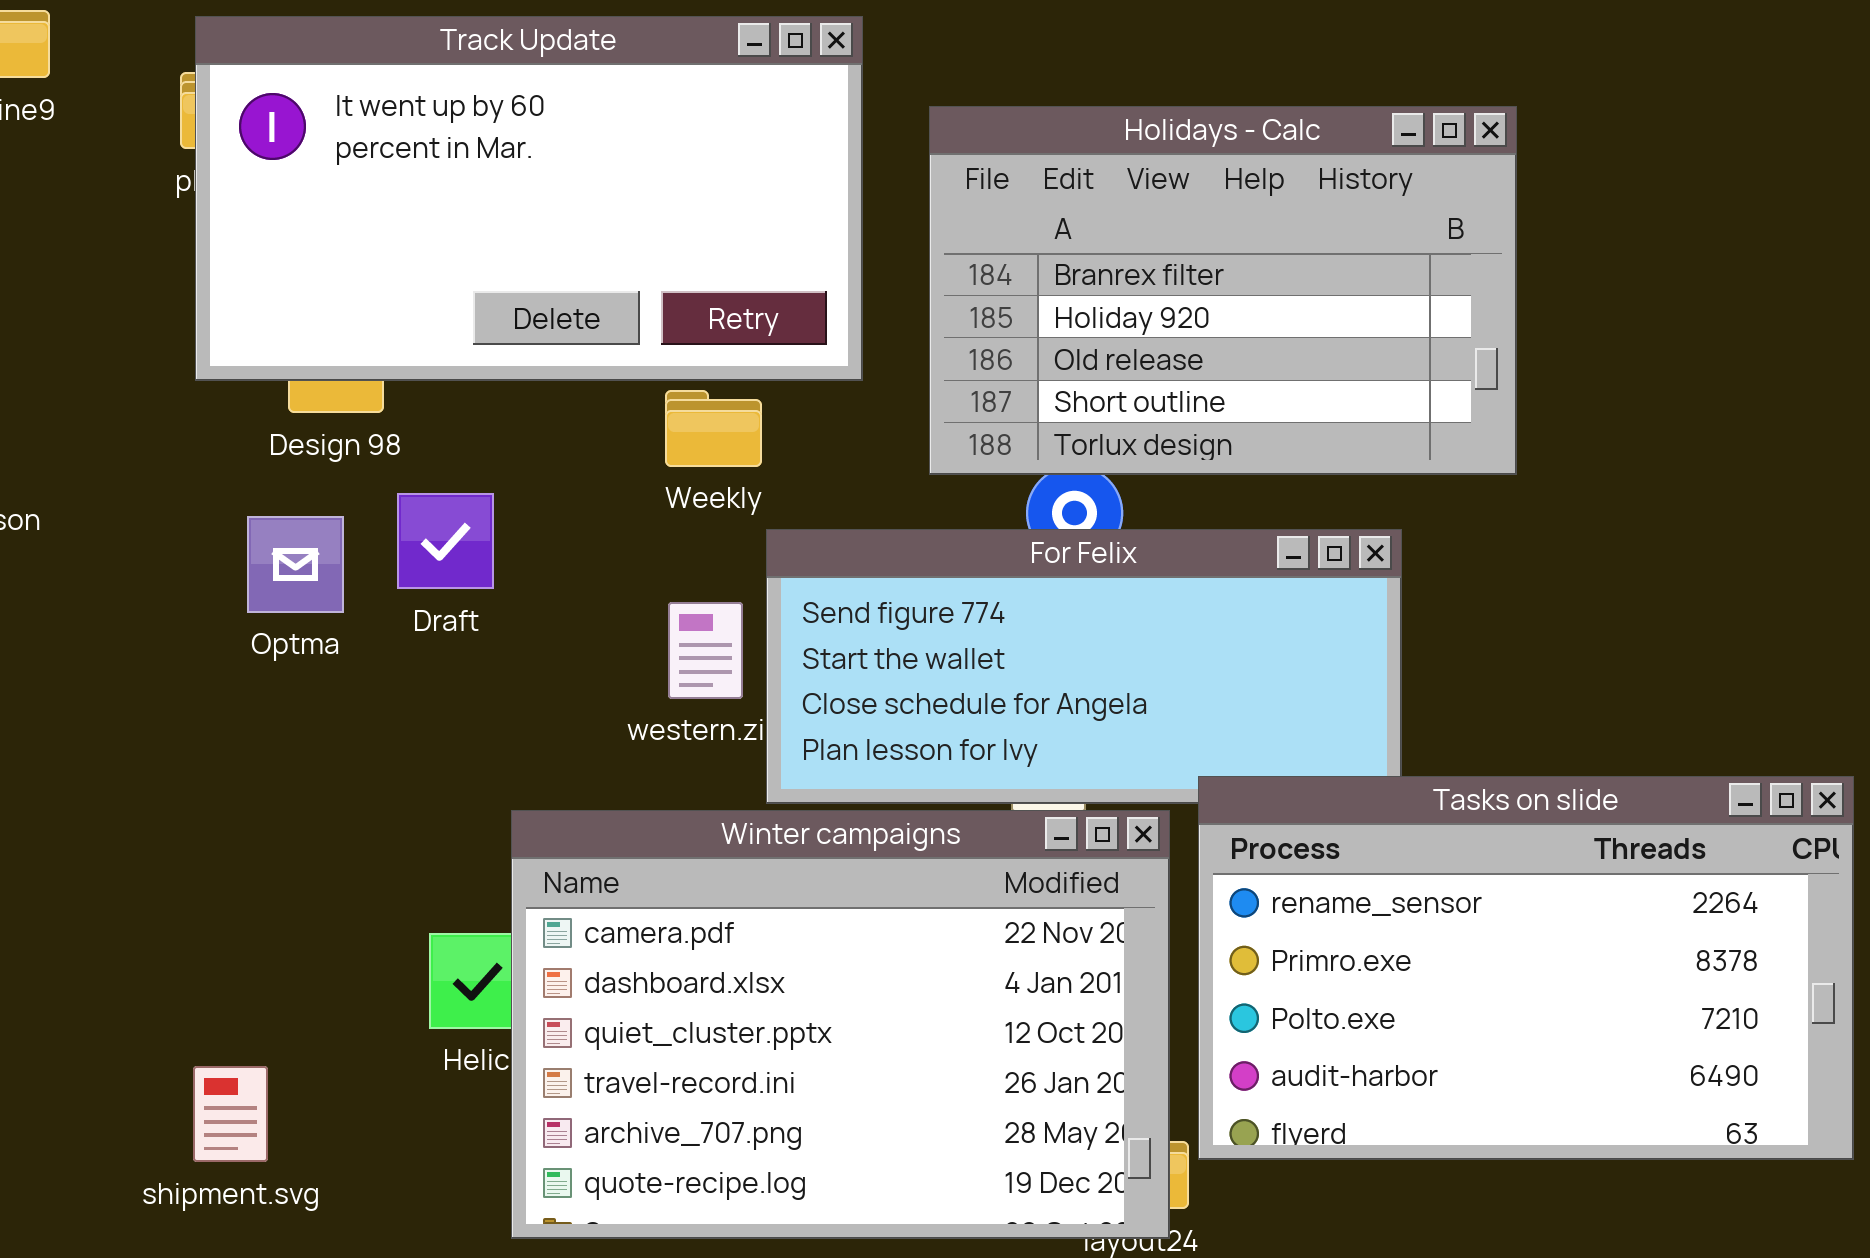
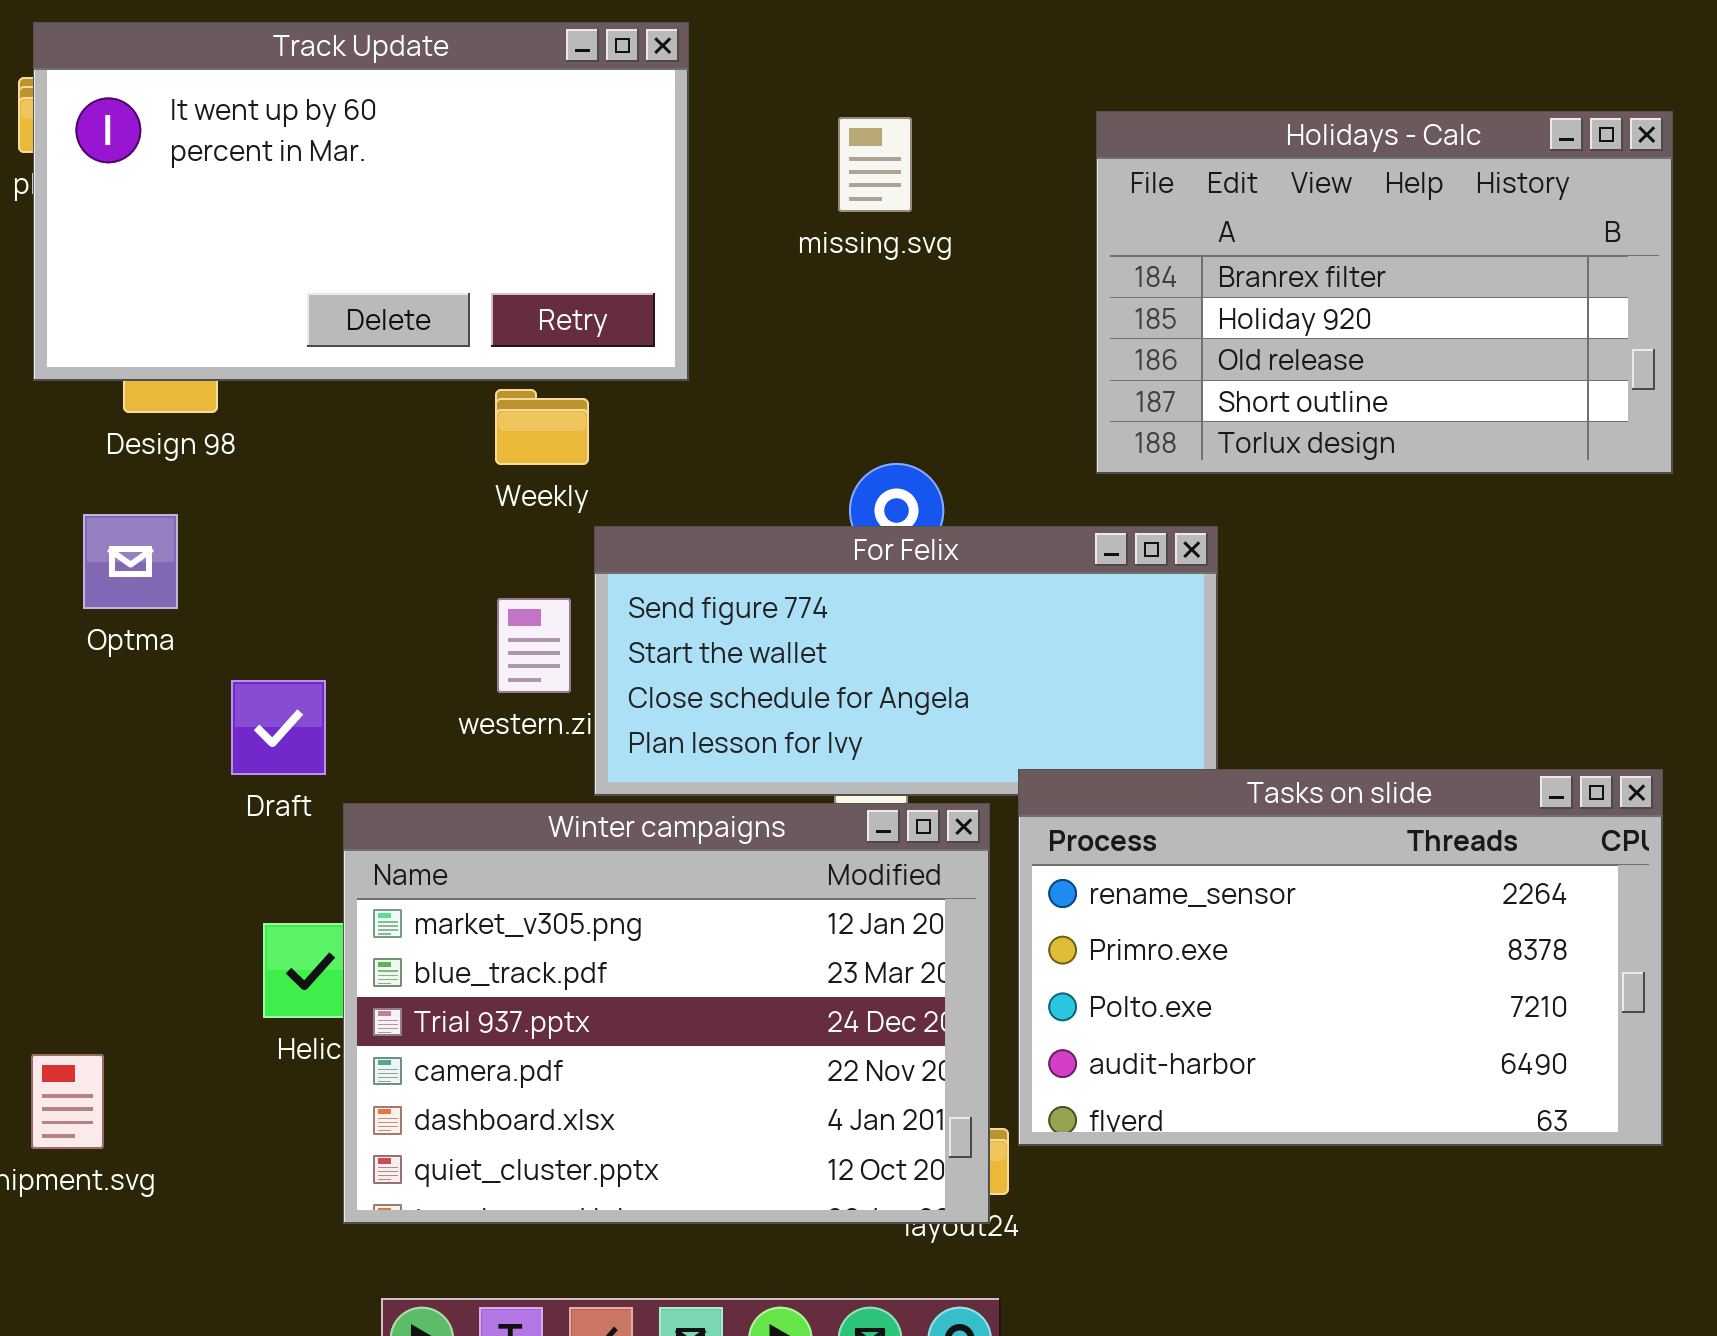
Holidays - Calc: [929,106,1517,475] -> [1096,111,1673,474], moved
Draft: [397,493,494,589] -> [231,680,326,775], moved
Winter campaigns: [511,810,1170,1239] -> [343,803,990,1224], scrolled up 3 rows

